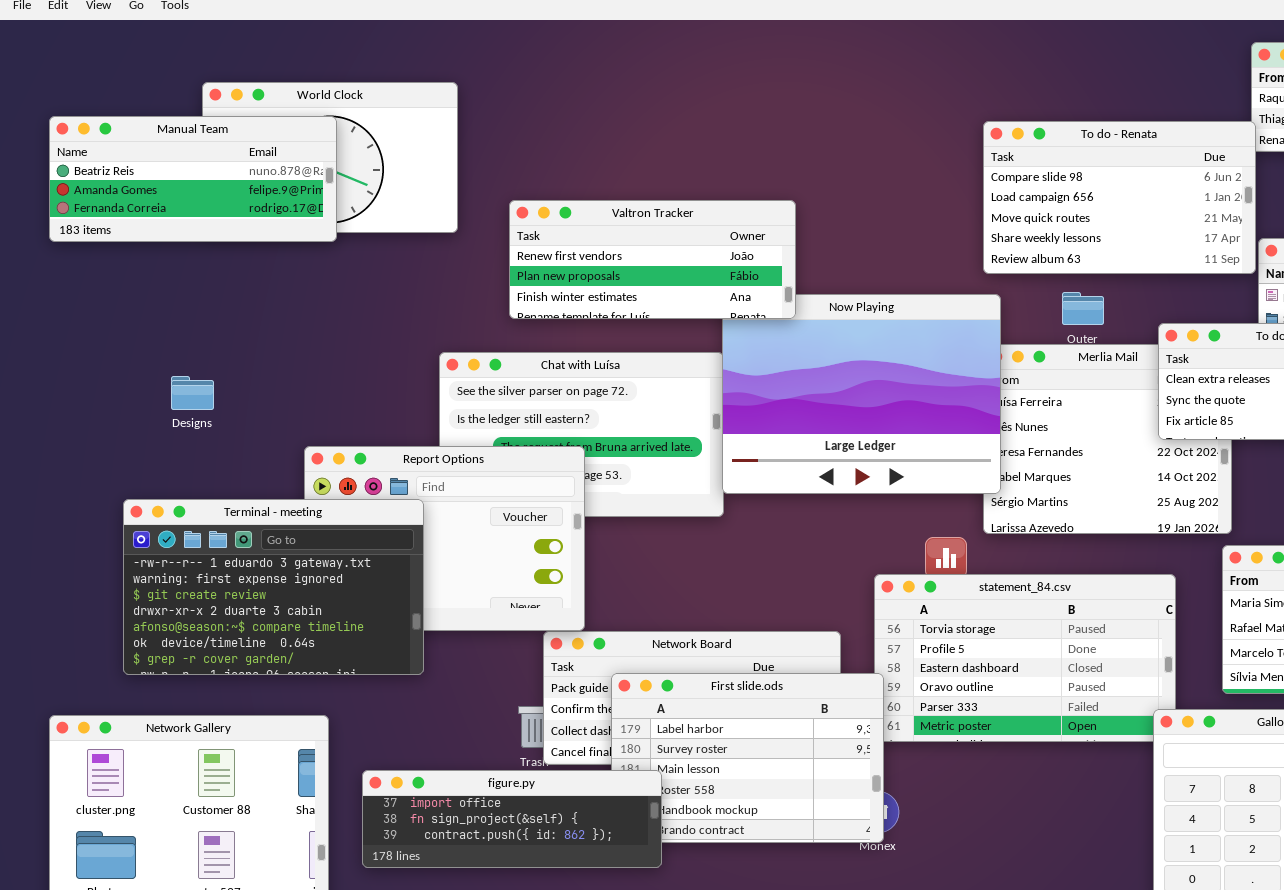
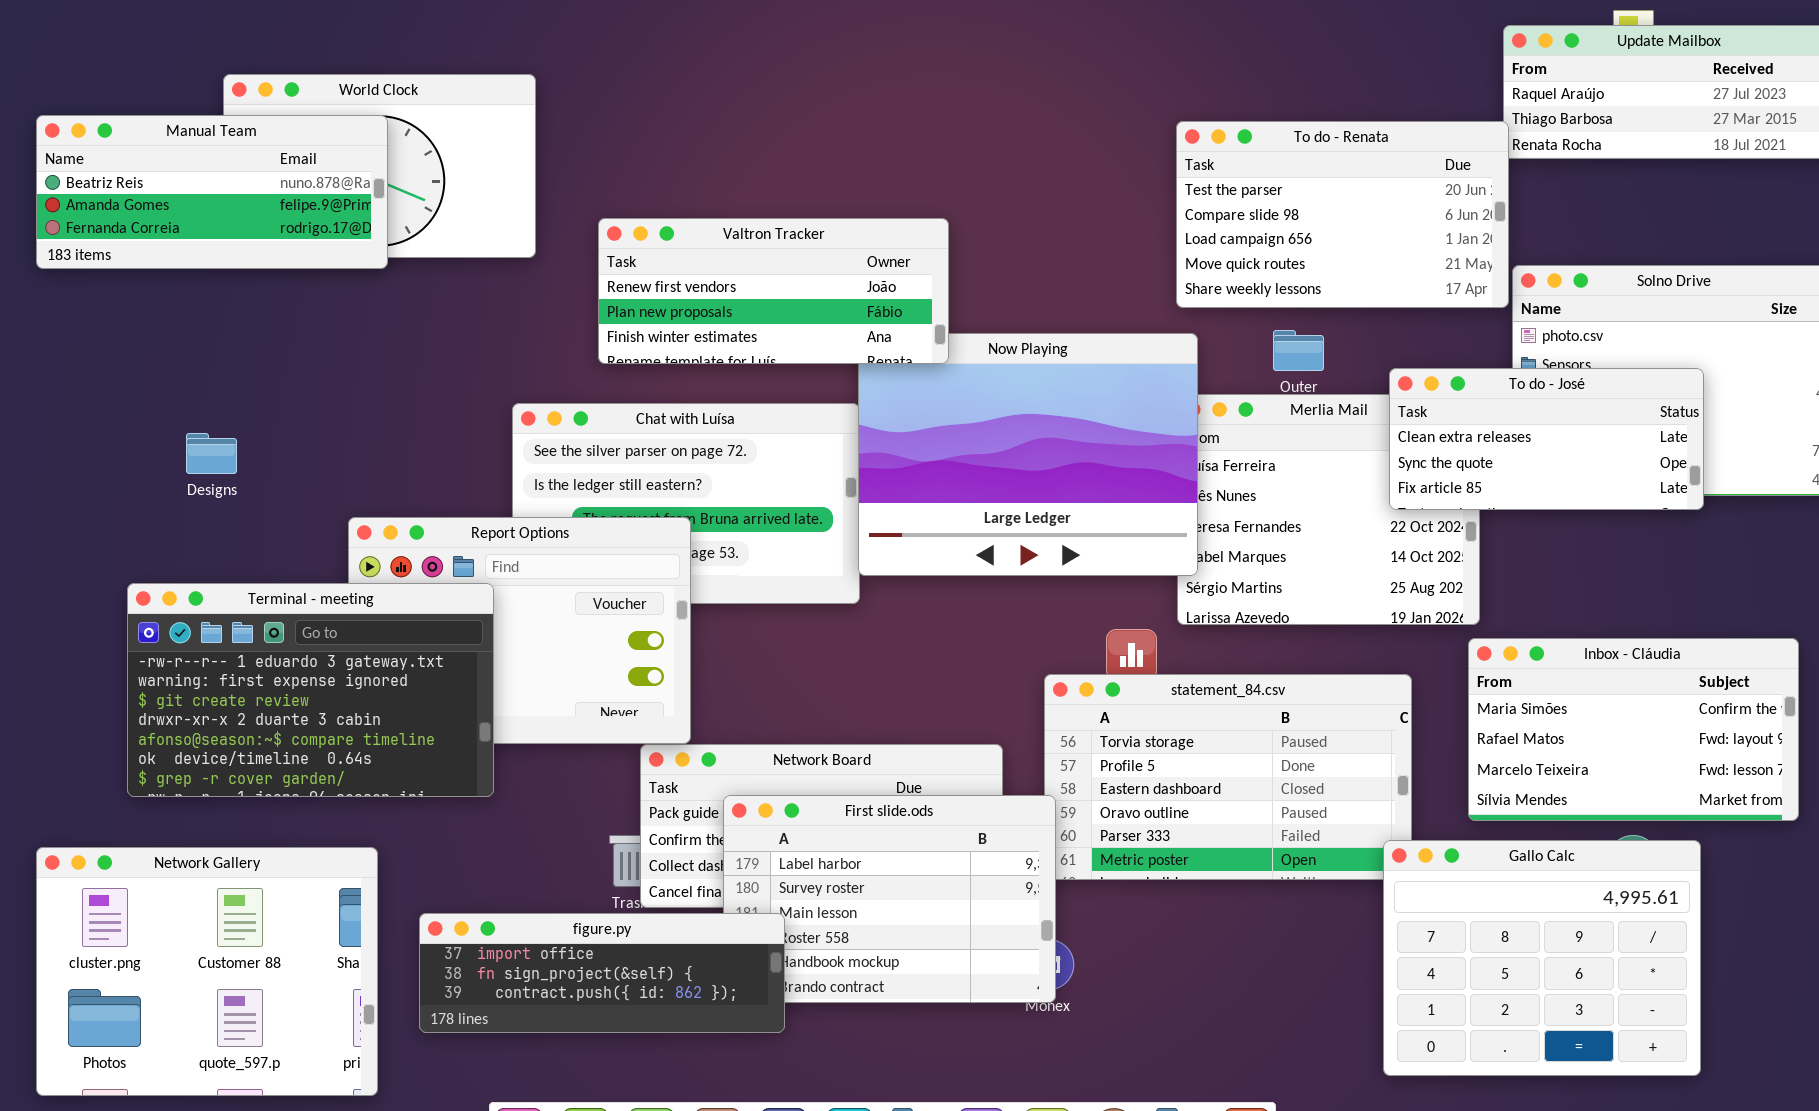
To do - Renata: [983,121,1256,274] -> [1176,121,1509,308], scrolled up 1 row

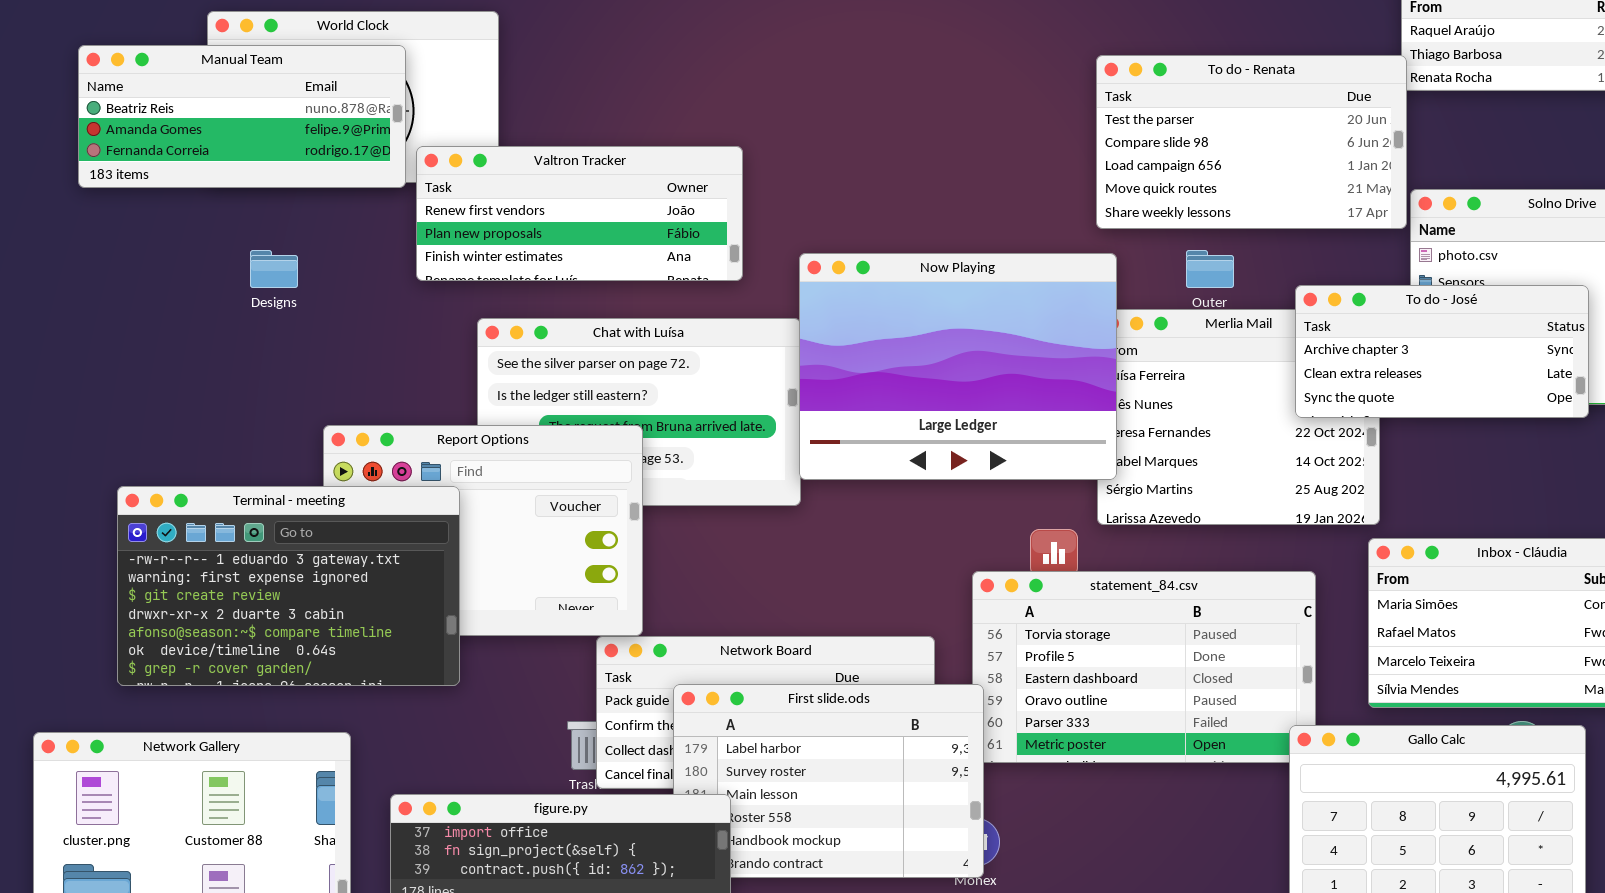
Manual Team: [36,115,388,269] -> [78,45,406,188], moved
Valtron Tracker: [598,218,949,364] -> [416,146,743,281], moved
To do - José: [1389,368,1704,510] -> [1295,285,1589,418], scrolled up 1 row
Designs: [186,433,237,474] -> [250,250,298,288], moved

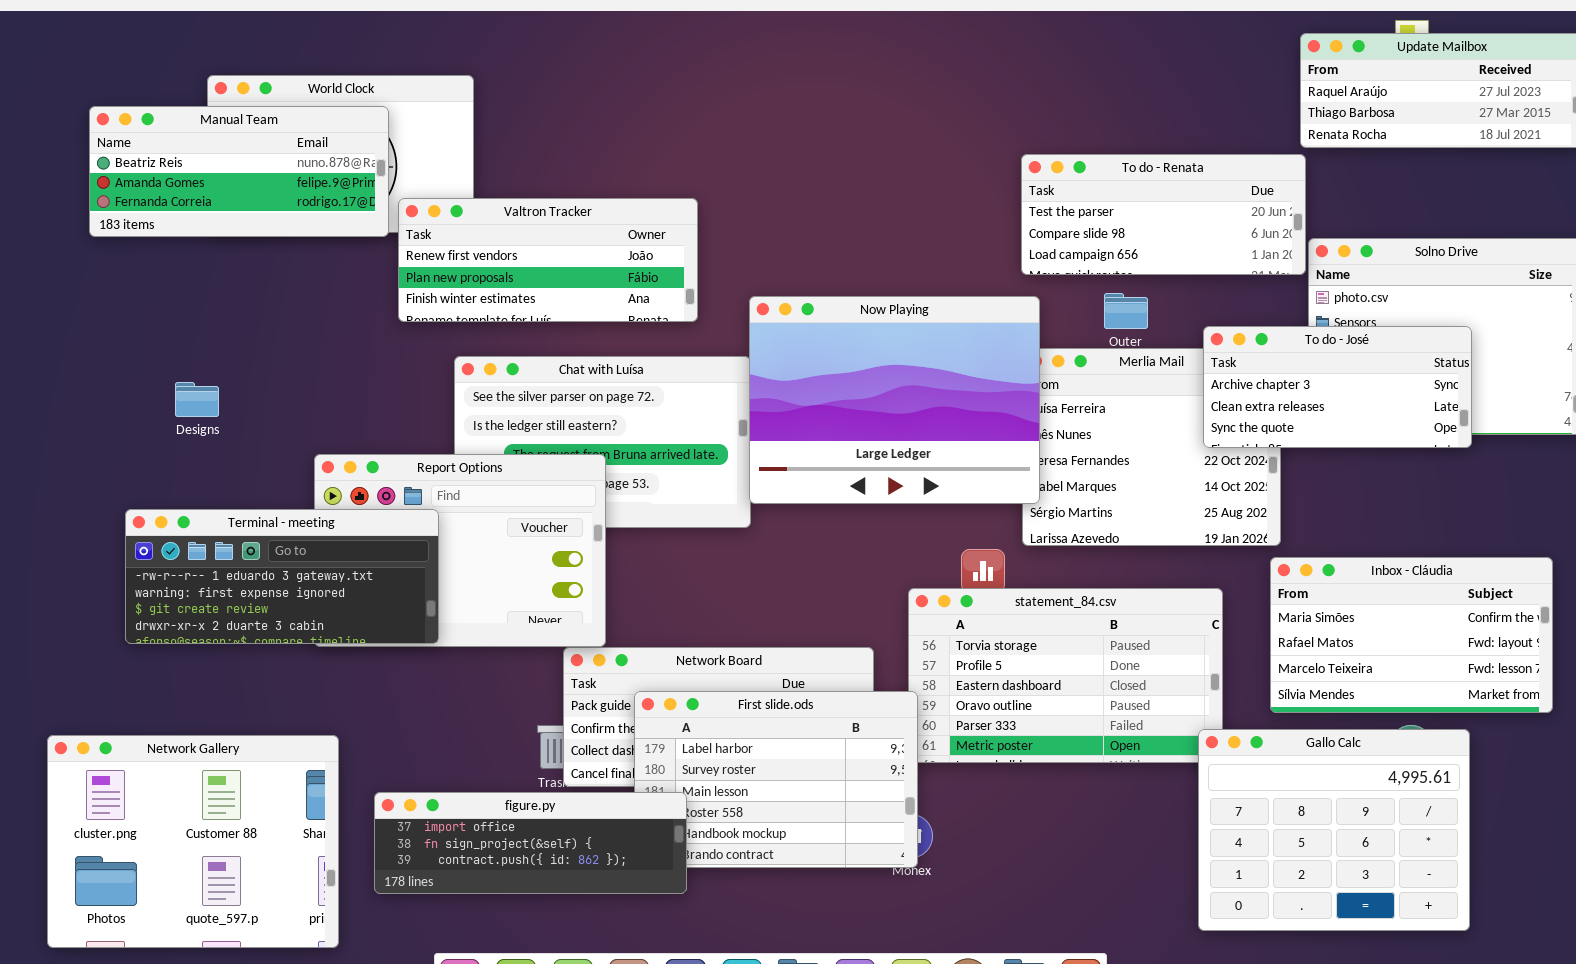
To do - Renata: [1096,55,1407,229] -> [1021,154,1306,275], resized
Designs: [250,250,298,288] -> [175,382,219,417], moved
Terminal - meeting: [117,486,460,686] -> [125,509,439,644], resized

